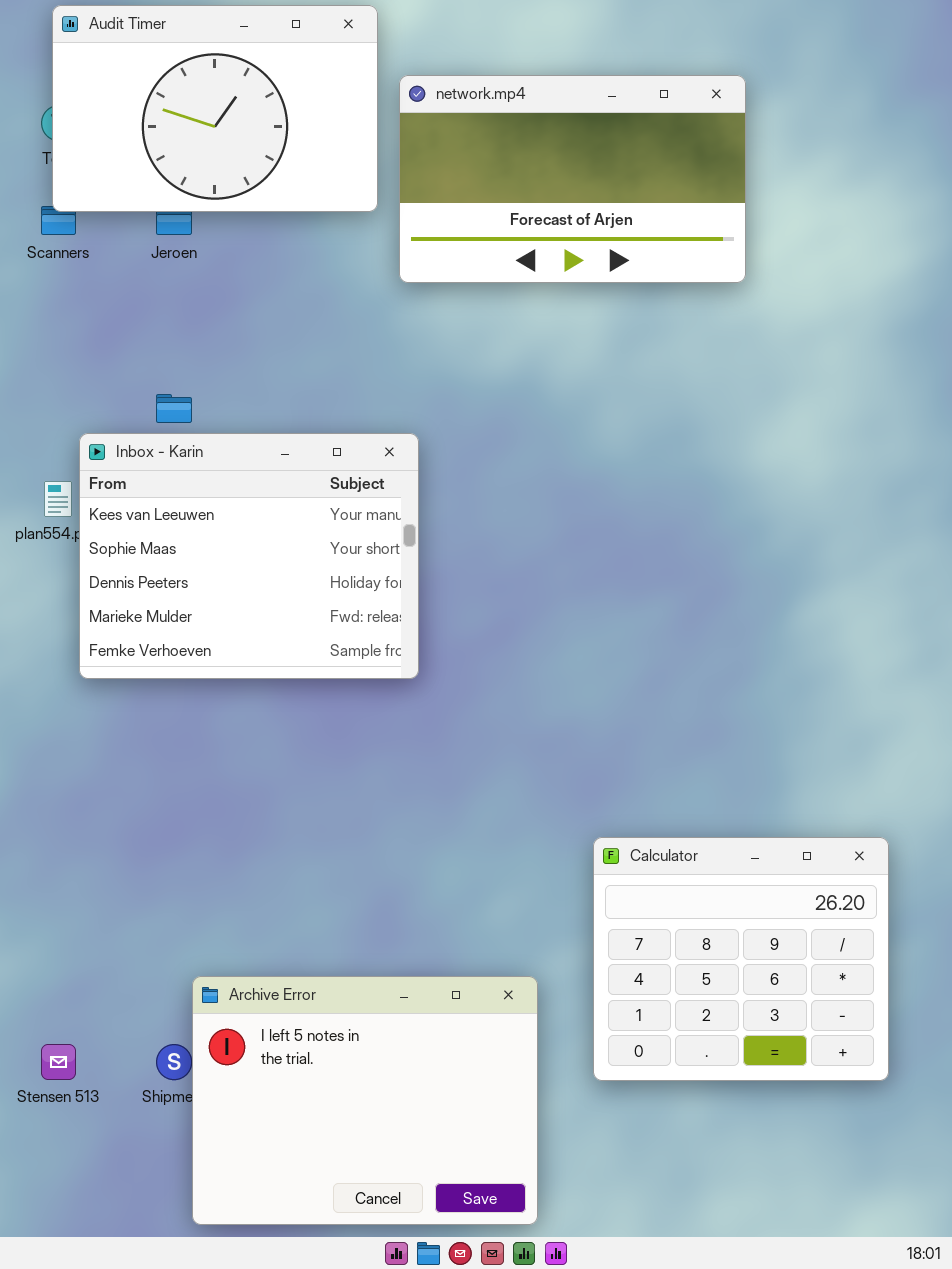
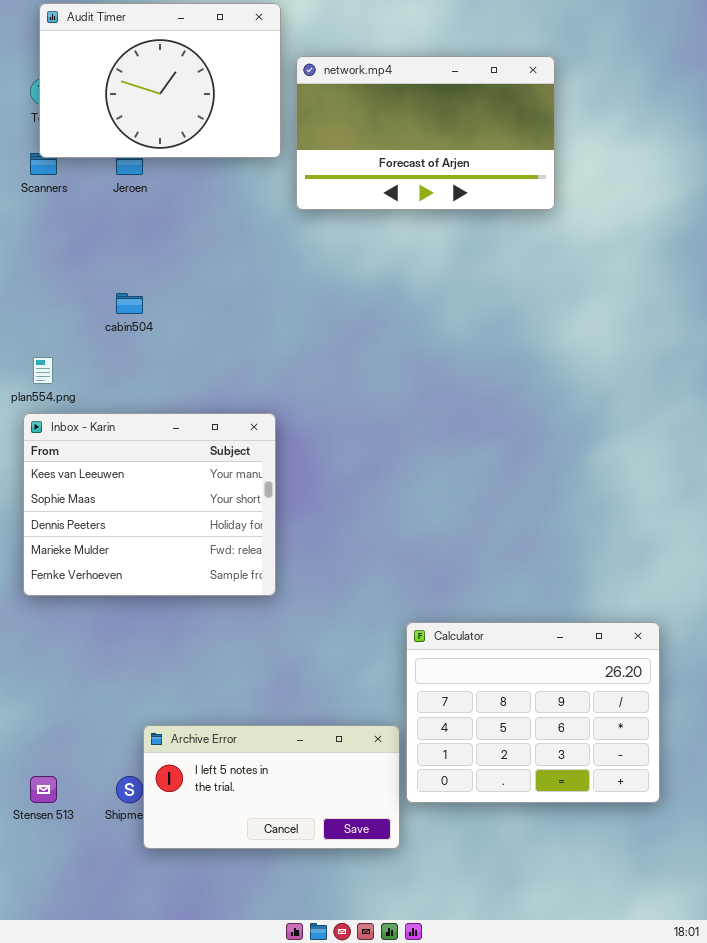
Inbox - Karin: [79,433,419,679] -> [23,413,276,596], moved
Calculator: [593,837,889,1081] -> [406,622,660,803], resized
Archive Error: [192,976,538,1225] -> [143,725,400,849], resized

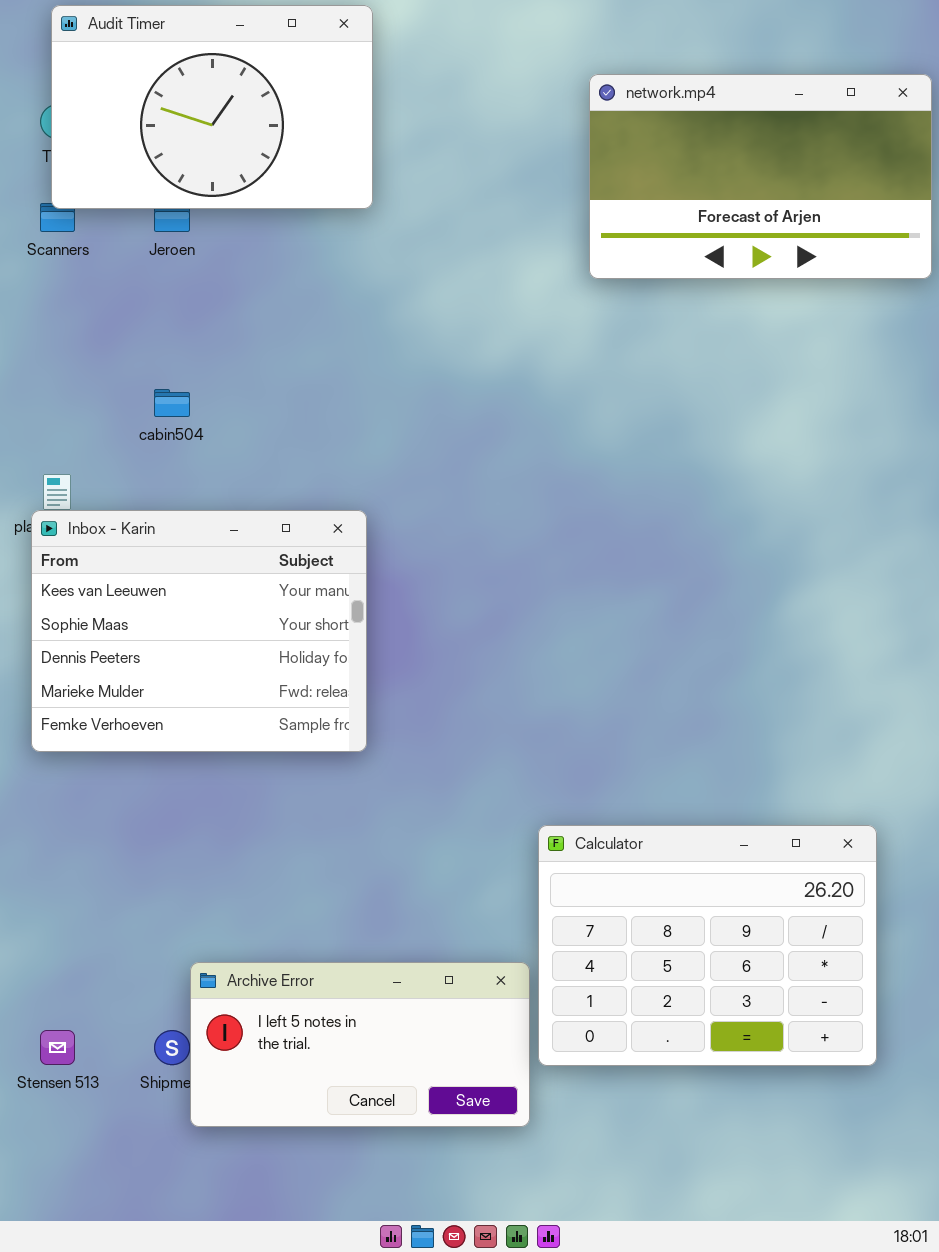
network.mp4: [296,56,555,210] -> [589,74,932,279], moved
Inbox - Karin: [23,413,276,596] -> [31,510,367,752], moved

